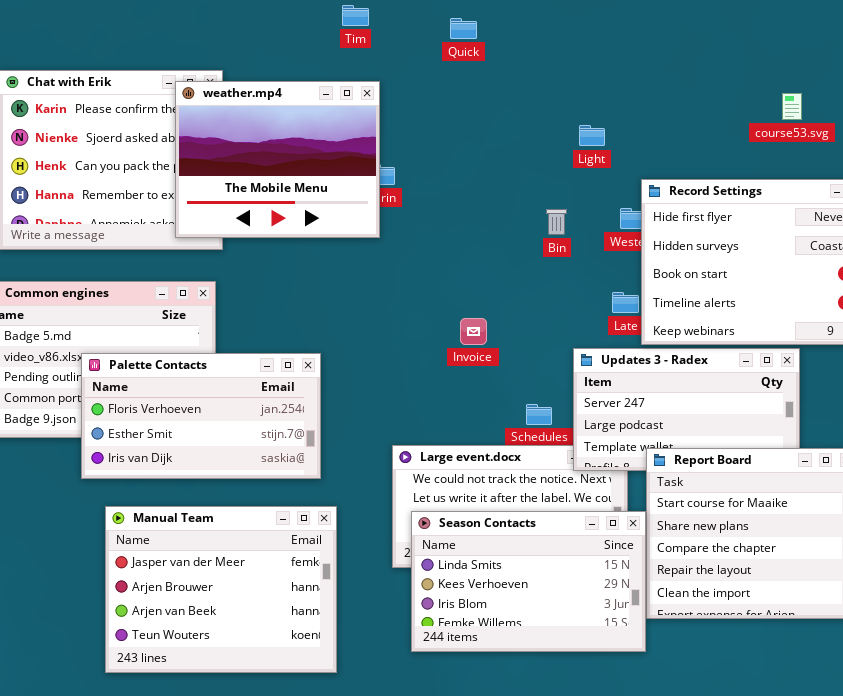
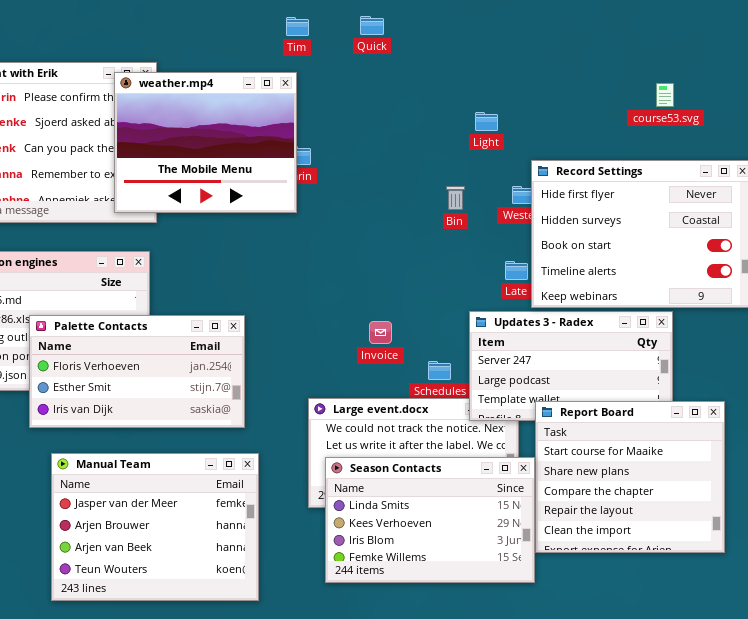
Tim: [342,5,369,26] -> [286,17,309,36], moved
Invoice: [460,318,487,345] -> [369,321,392,344], moved

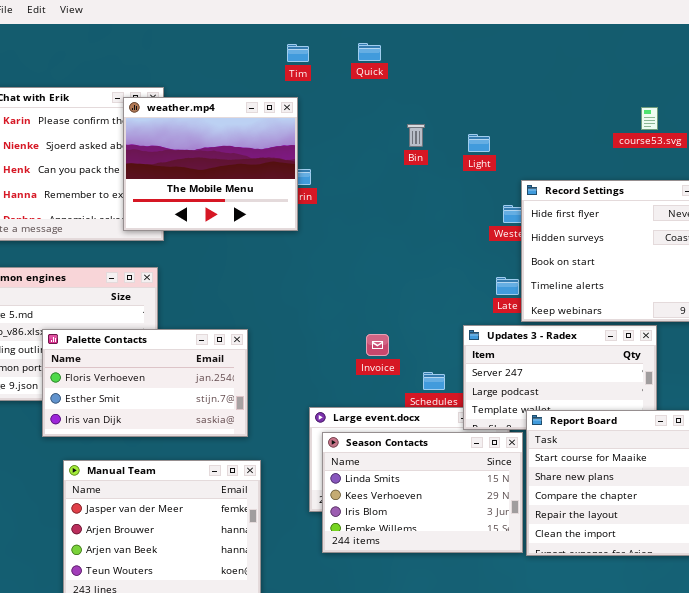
Bin: [446,186,465,210] -> [407,124,425,147], moved
Season Contacts: [325,457,535,583] -> [322,432,523,553], moved

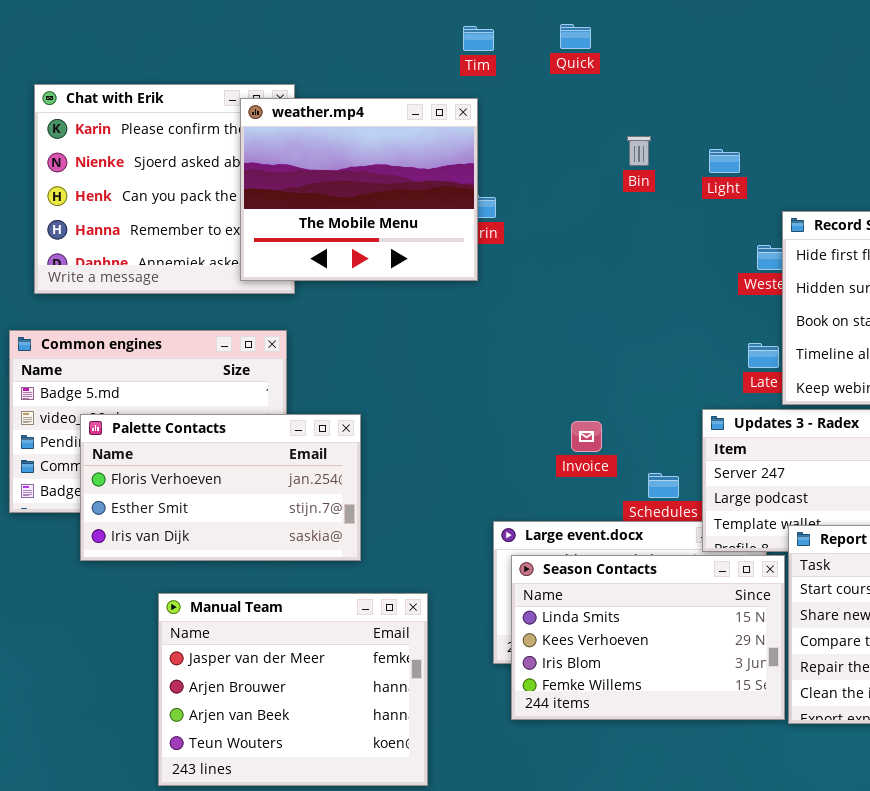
Palette Contacts: [42,329,248,437] -> [80,414,361,561], moved

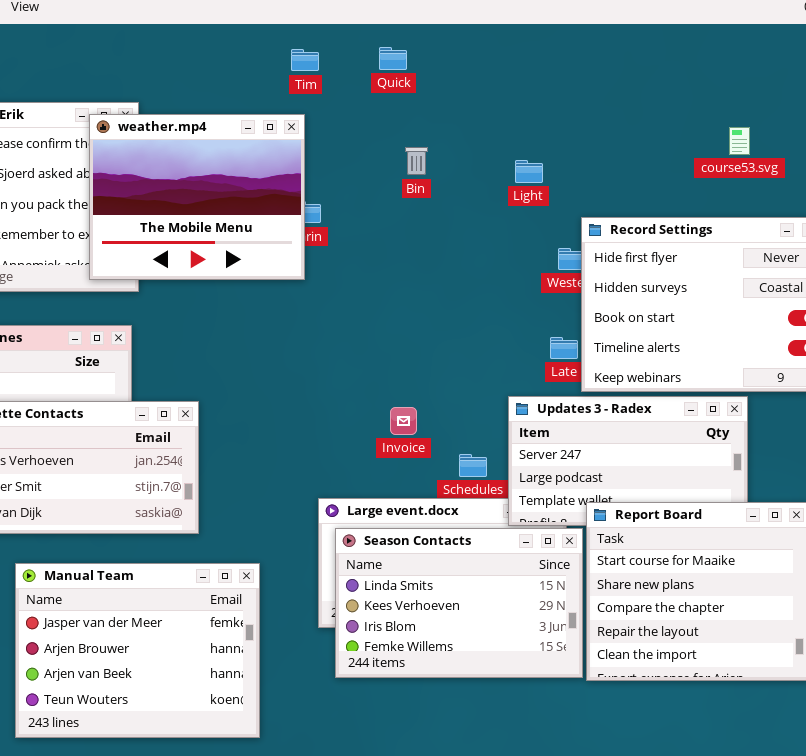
Bin: [627,136,651,166] -> [405,147,428,175], moved

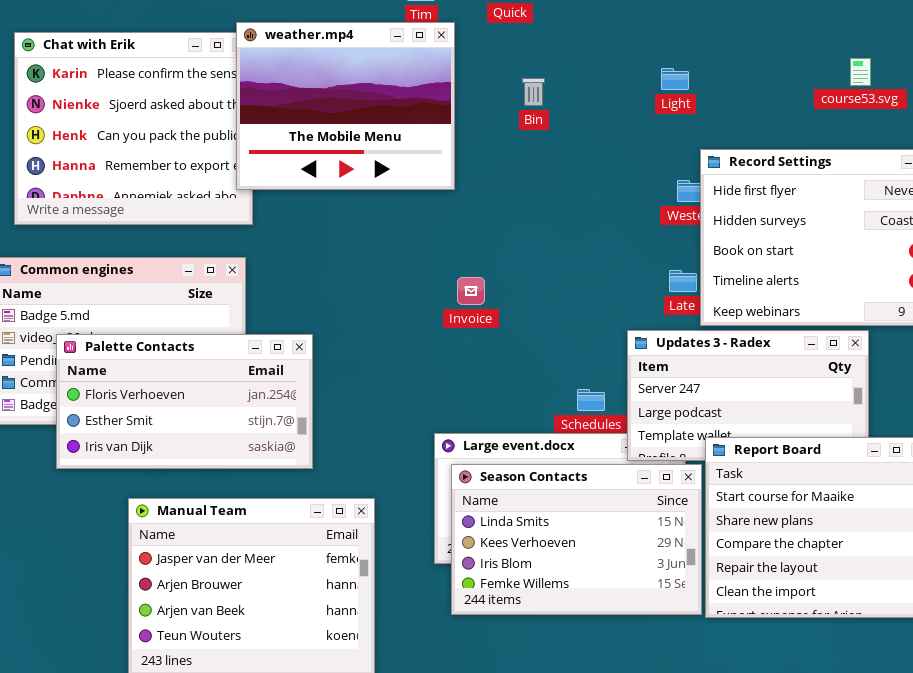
weather.mp4: [89,114,305,280] -> [236,22,455,190], moved
Light: [515,160,543,183] -> [661,68,689,90], moved
Invoice: [390,407,417,435] -> [457,277,485,305], moved

